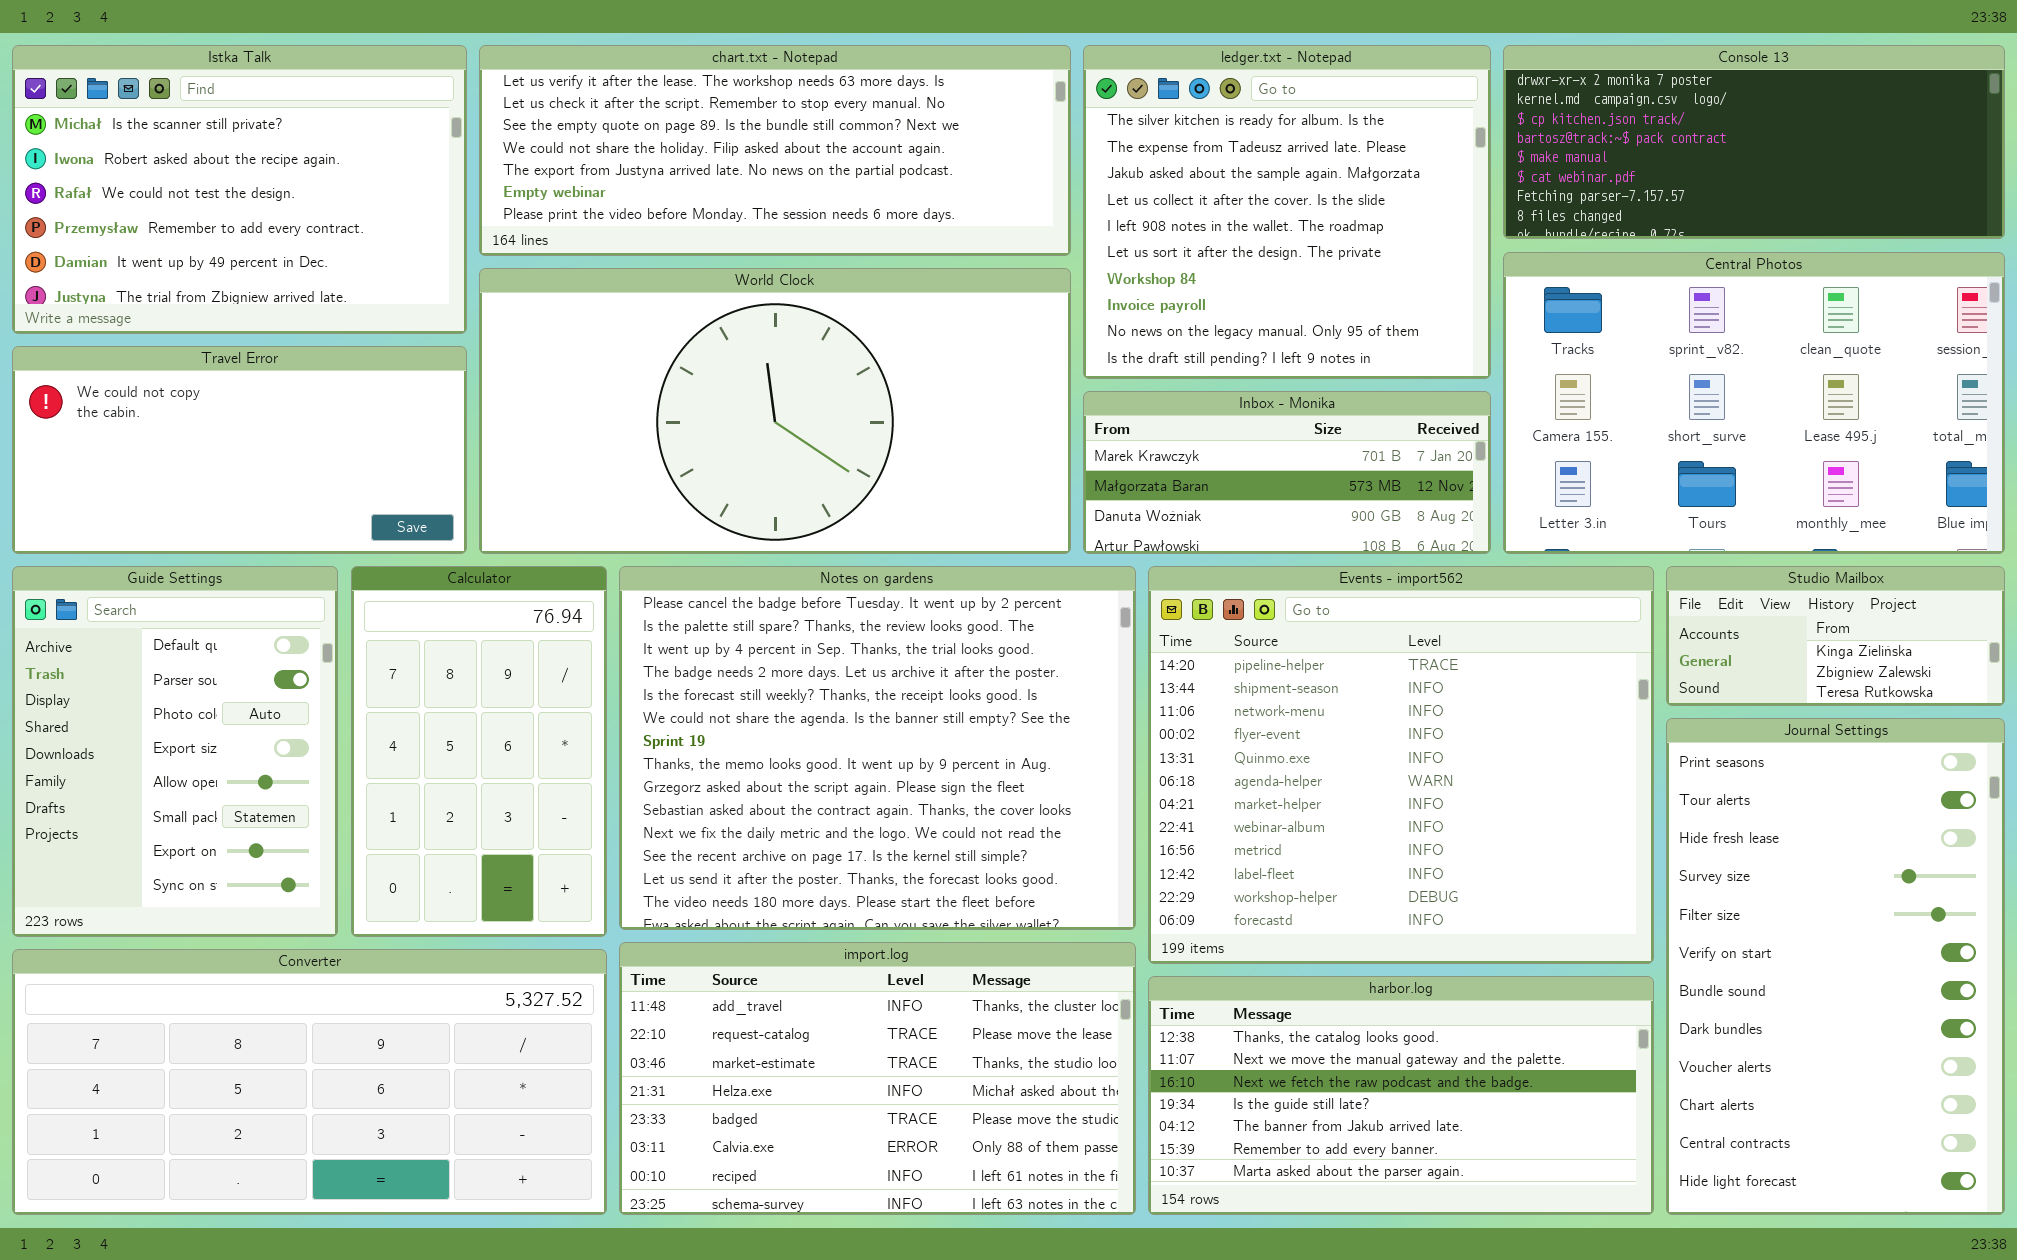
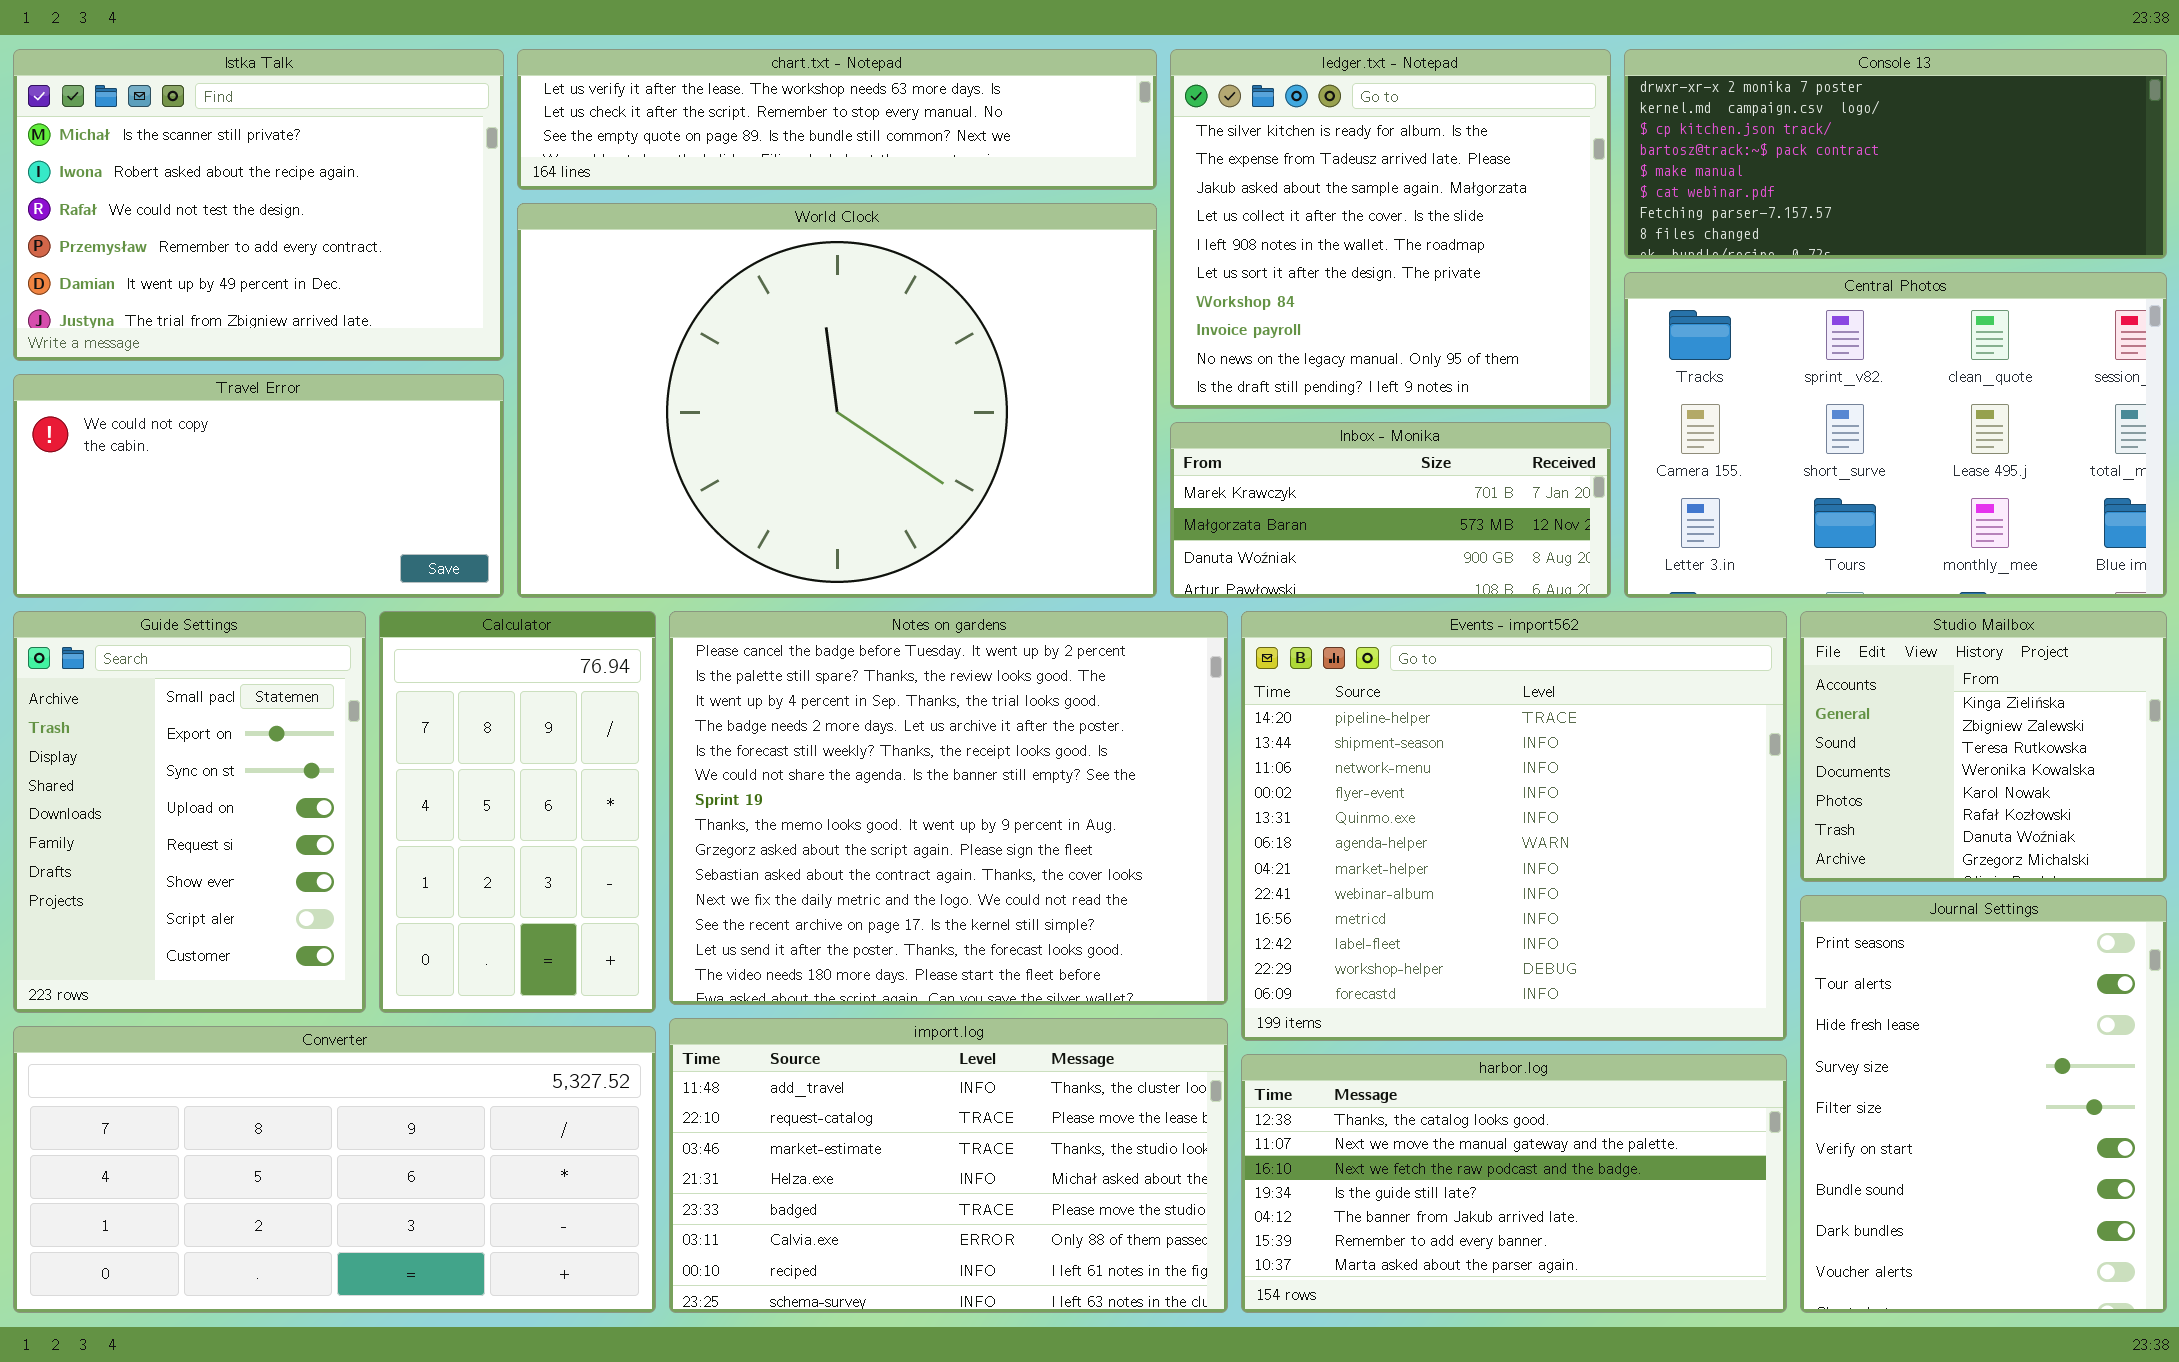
chart.txt - Notepad: [479,45,1071,256] -> [517,49,1157,190], resized
World Clock: [479,268,1071,554] -> [517,203,1157,598], resized
Guide Settings: [12,566,338,937] -> [13,611,366,1013], scrolled down 5 rows
Studio Mailbox: [1666,566,2005,706] -> [1800,611,2167,882], resized
Journal Settings: [1666,718,2005,1215] -> [1800,895,2167,1313], resized

